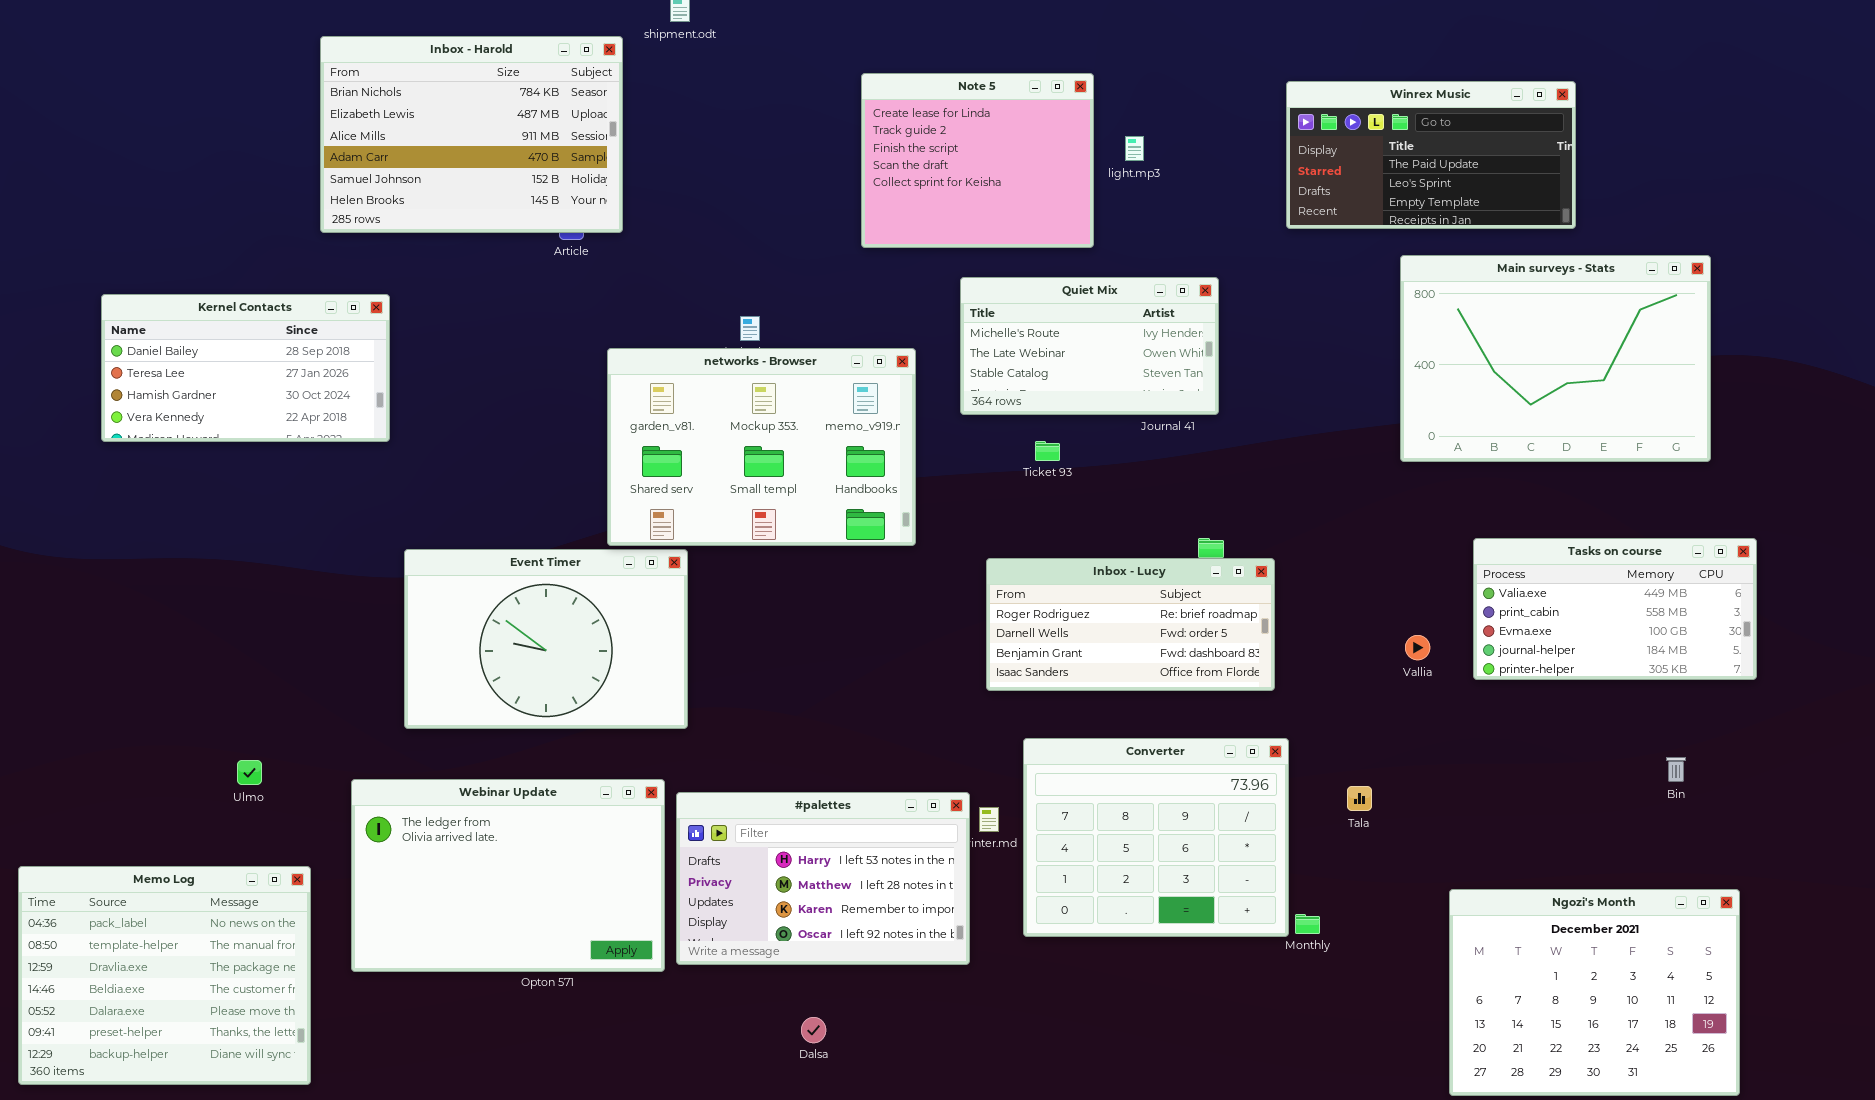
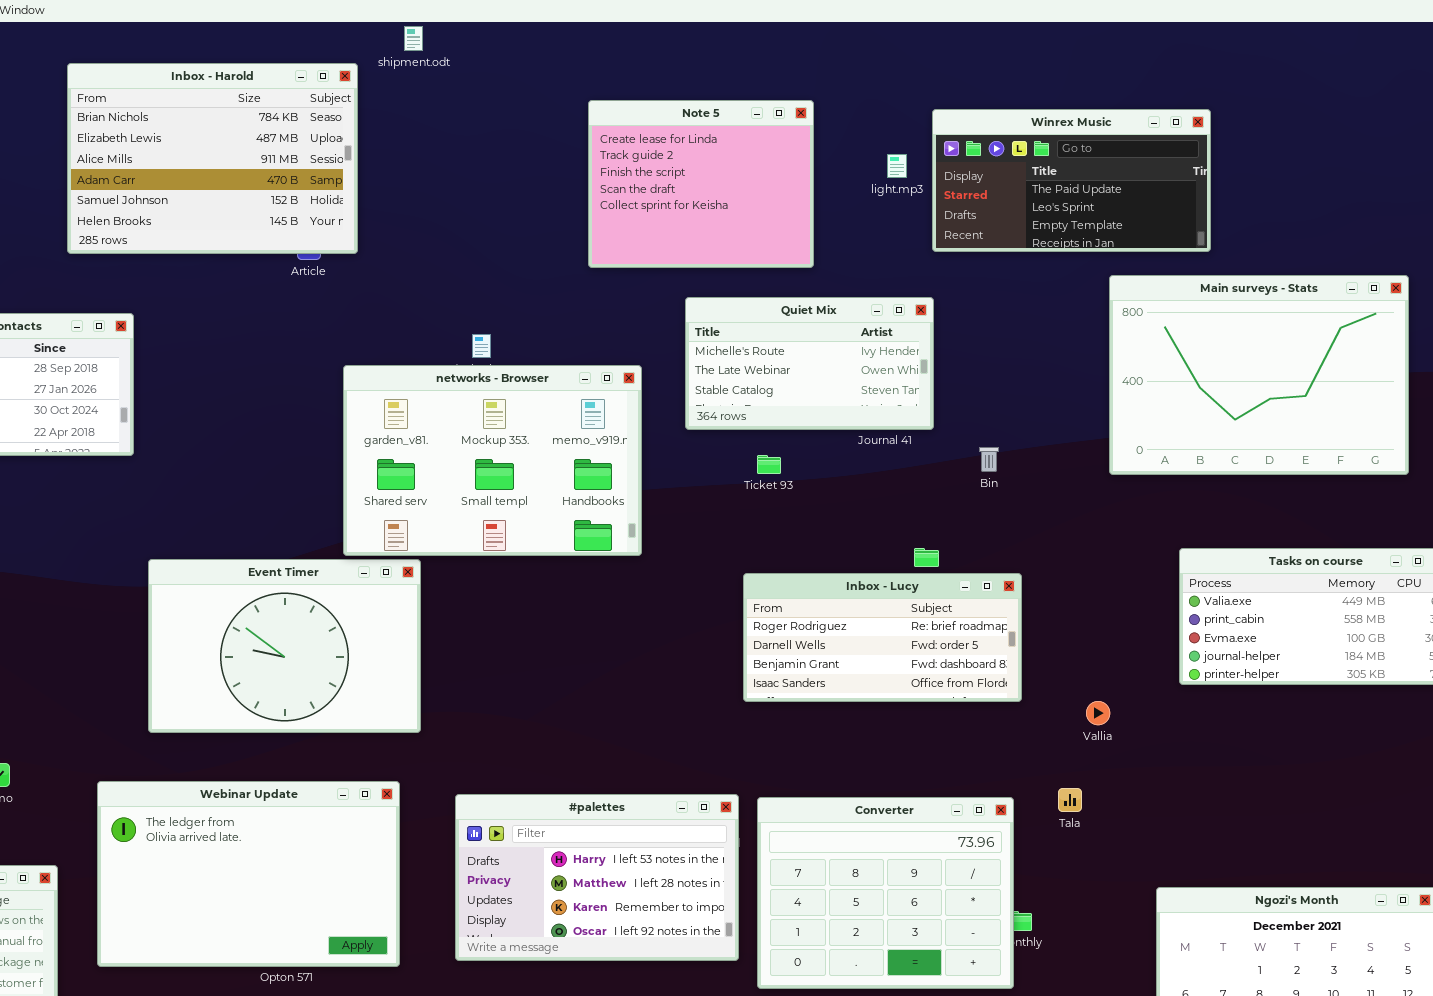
Winrex Music: [1286,81,1576,229] -> [932,109,1211,252], moved
light.mp3: [1125,136,1144,161] -> [887,154,907,178], moved
Inbox - Lucy: [986,558,1275,691] -> [743,573,1022,702], moved
Vallia: [1405,635,1430,660] -> [1086,701,1110,725], moved
Converter: [1023,738,1289,937] -> [757,797,1014,989], moved
Bin: [1666,757,1686,782] -> [979,447,999,472], moved
#palettes: [676,792,970,965] -> [455,794,739,961], moved

